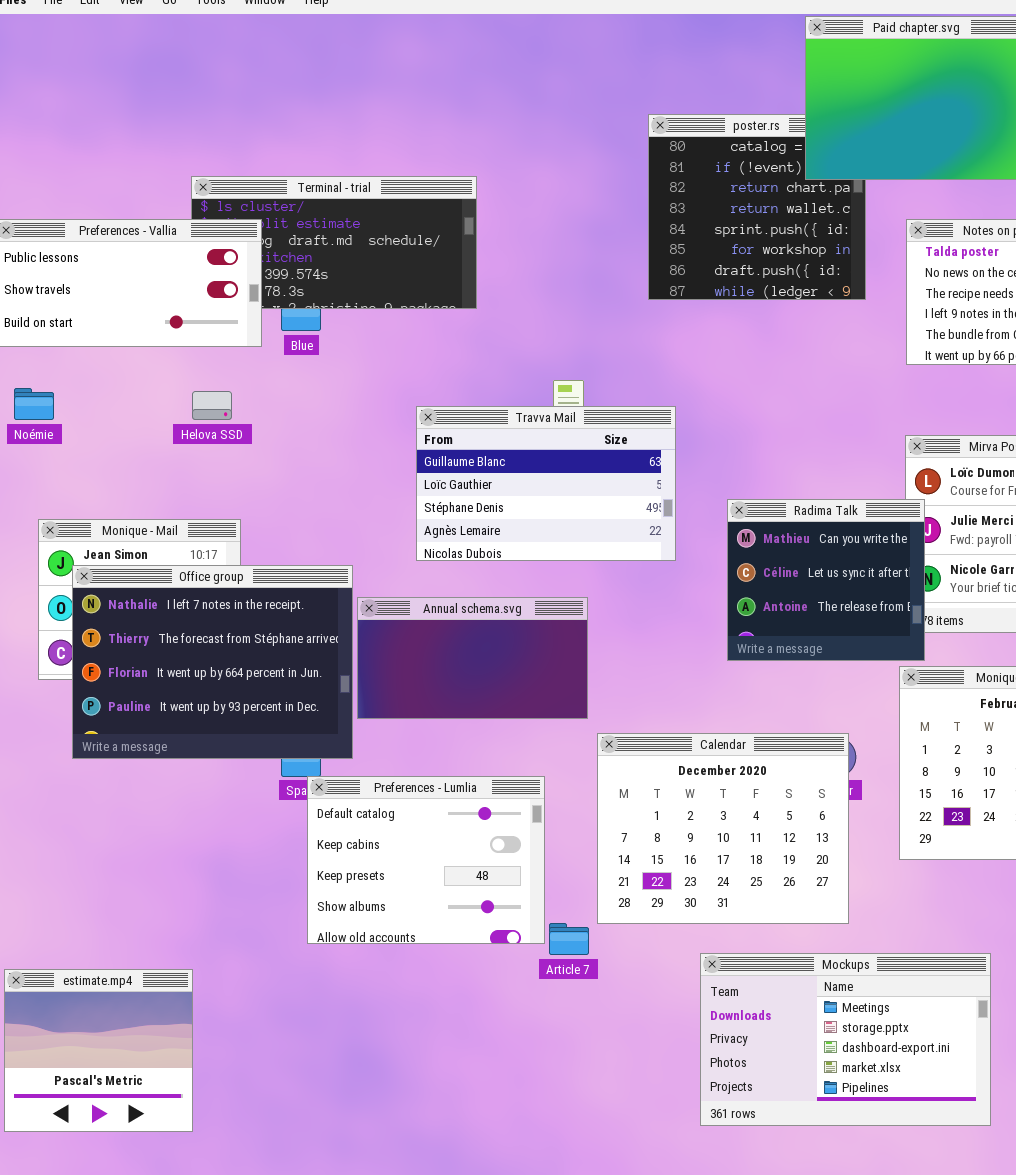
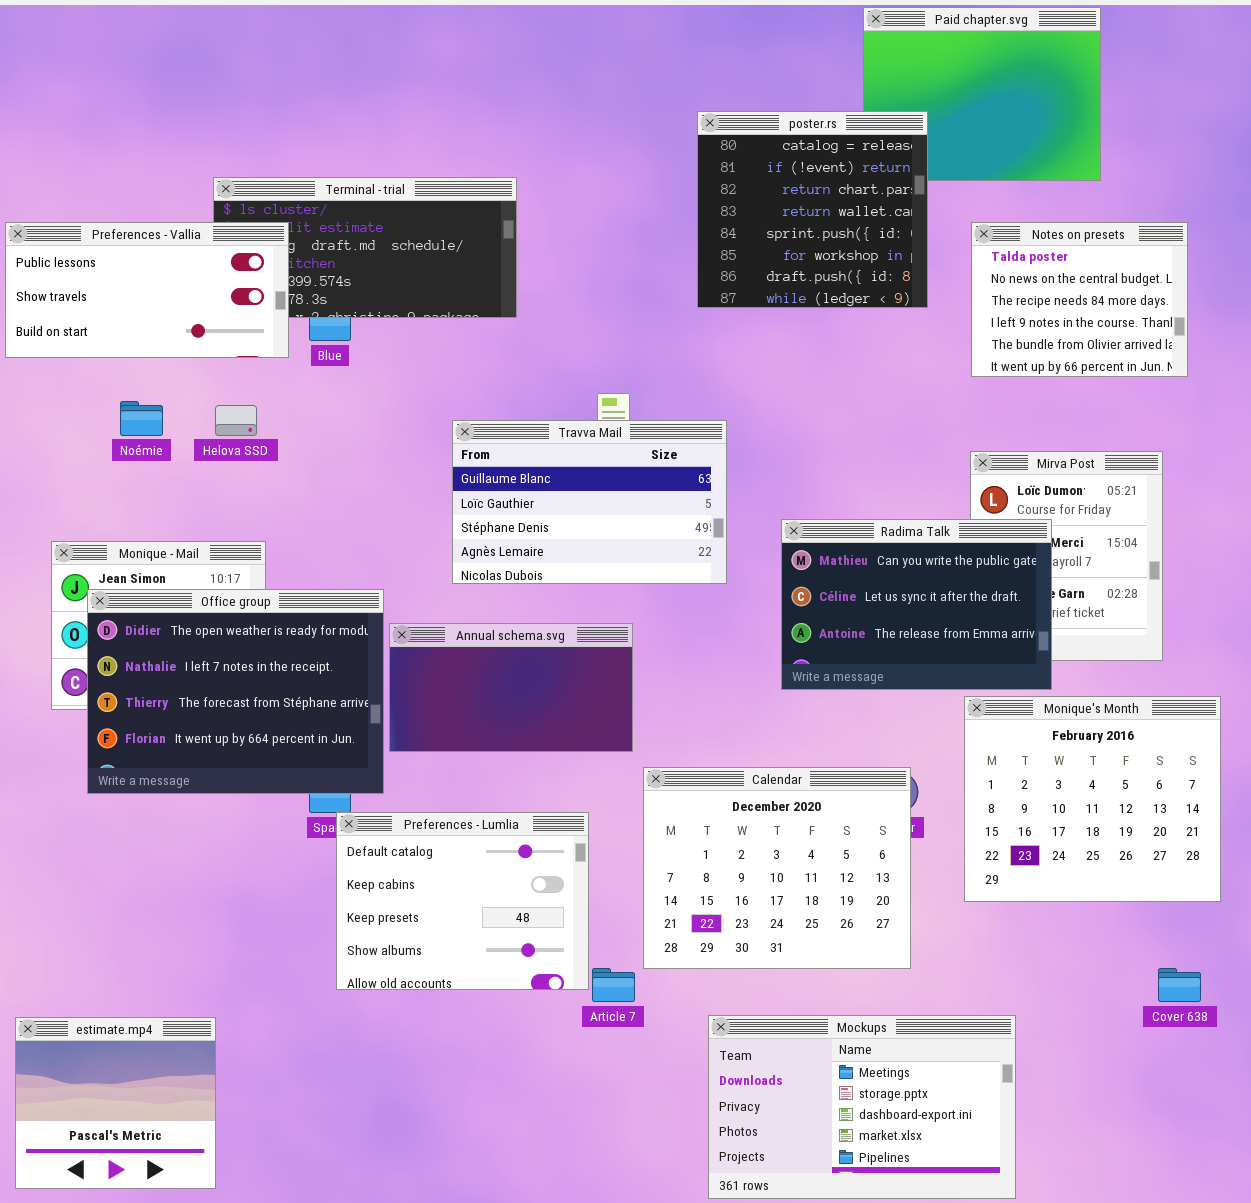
poster.rs: [648,114,866,300] -> [697,111,928,308], raised
Noémie: [14,388,54,420] -> [120,401,163,436], moved
Radima Talk: [727,499,925,661] -> [781,519,1052,690], resized
Office group: [72,565,353,759] -> [87,589,384,794], scrolled up 1 row
Mockups: [700,953,991,1126] -> [708,1015,1016,1199], moved

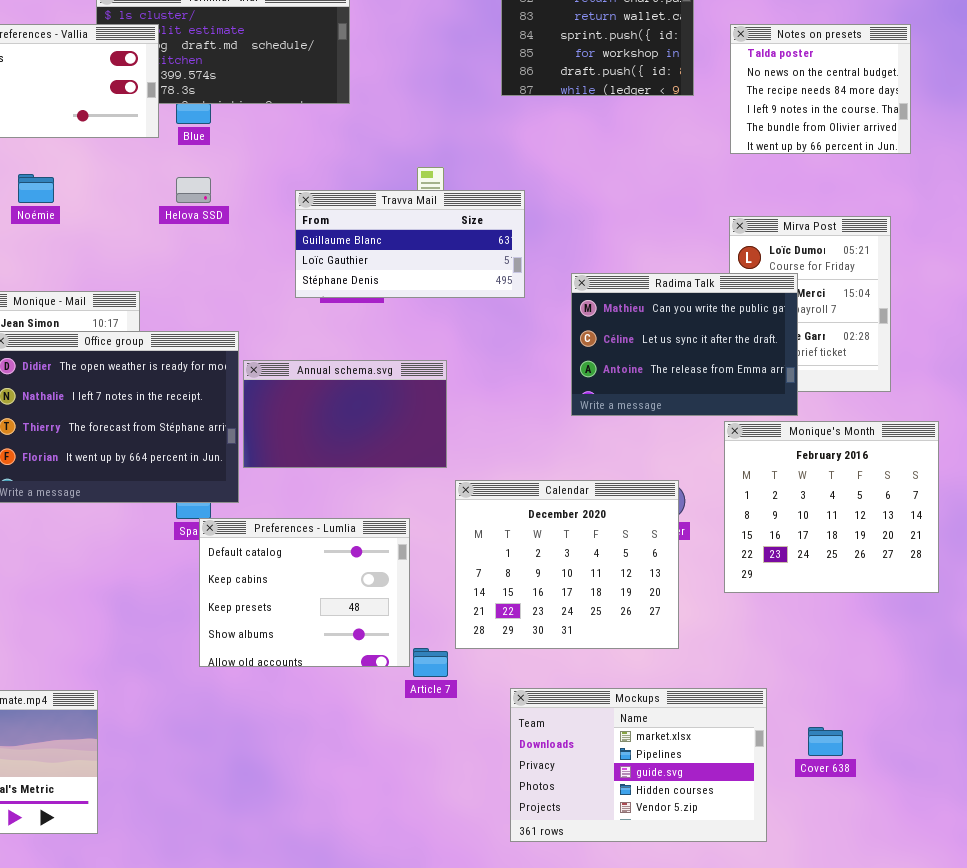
Helova SSD: [215,405,257,436] -> [176,177,211,203], moved
Travva Mail: [452,420,727,584] -> [295,190,525,298], resized
Cover 638: [1158,968,1201,1002] -> [808,727,843,756], moved
Mockups: [708,1015,1016,1199] -> [510,688,767,842], scrolled down 3 rows

